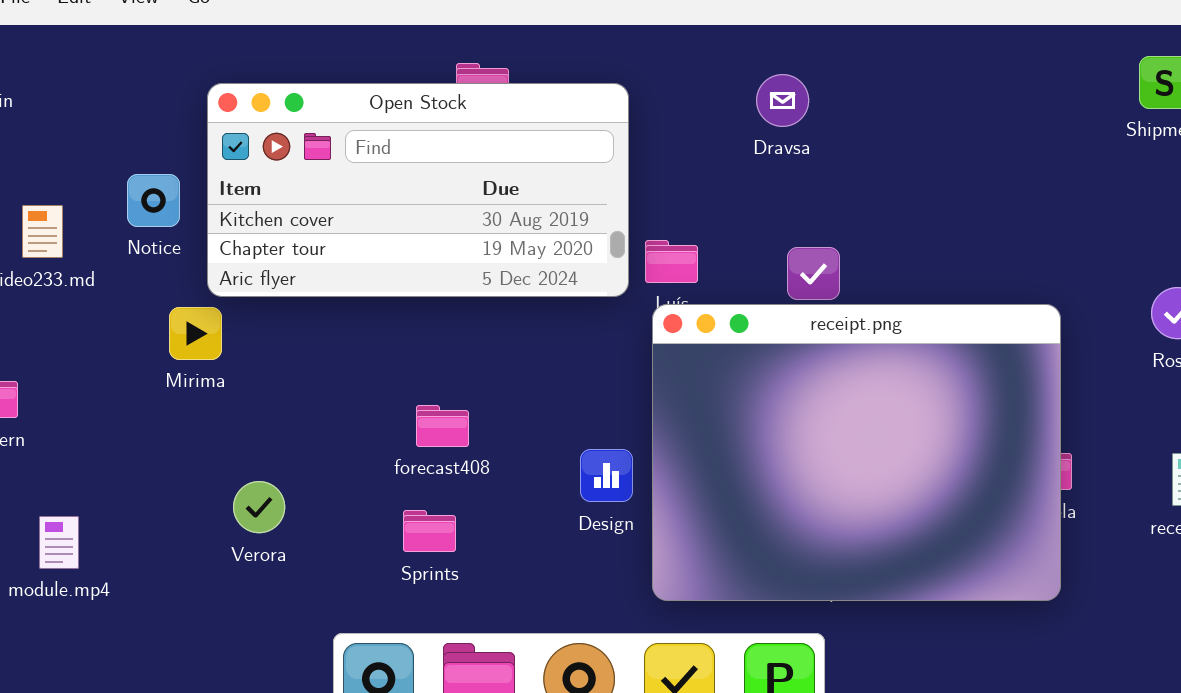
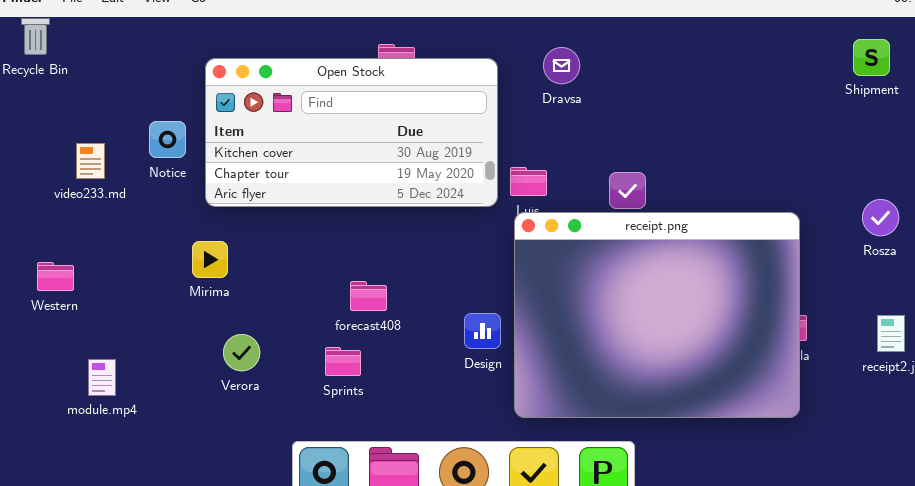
Dravsa: [756,74,809,127] -> [543,47,580,84], moved
Mirima: [169,307,222,360] -> [192,241,228,278], moved
Sprints: [403,510,456,552] -> [325,347,361,376], moved

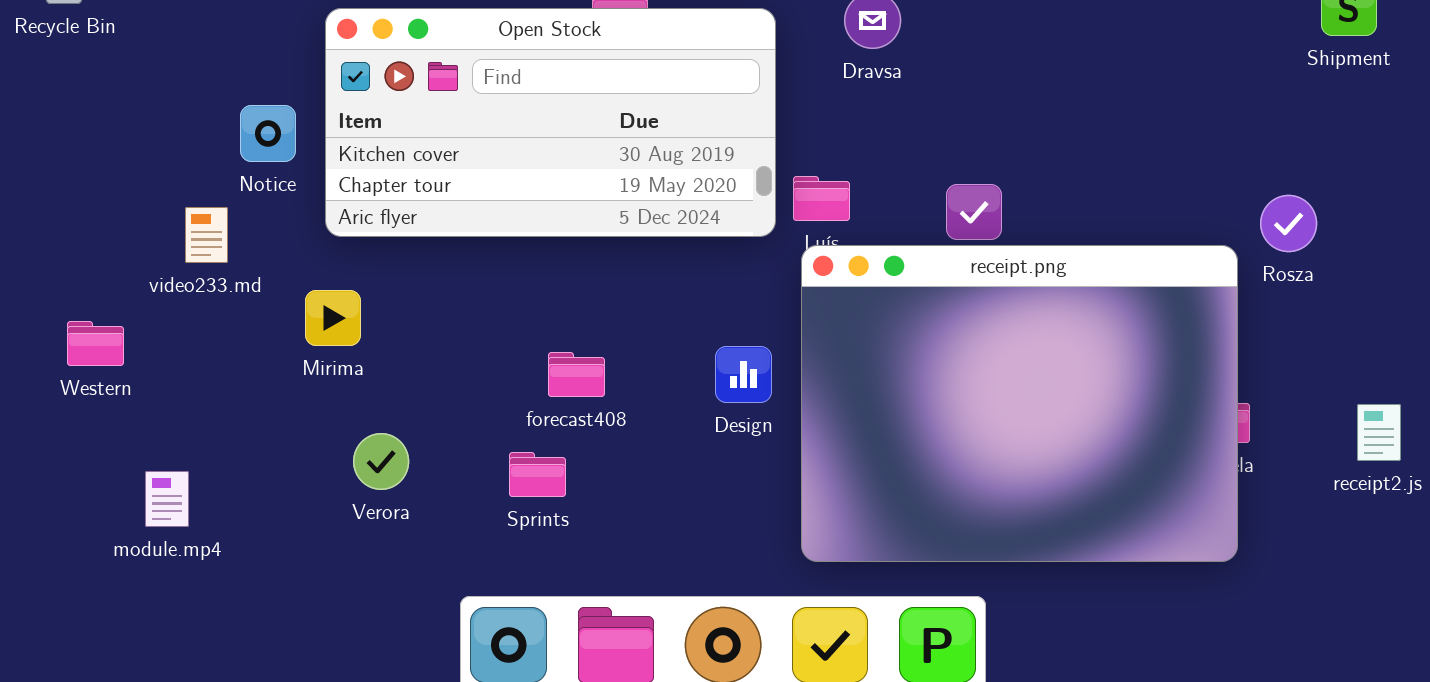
video233.md: [76,143,105,179] -> [185,207,228,263], moved
Rosza: [862,199,899,236] -> [1260,195,1317,252], moved
Design: [464,313,501,349] -> [715,346,772,403], moved

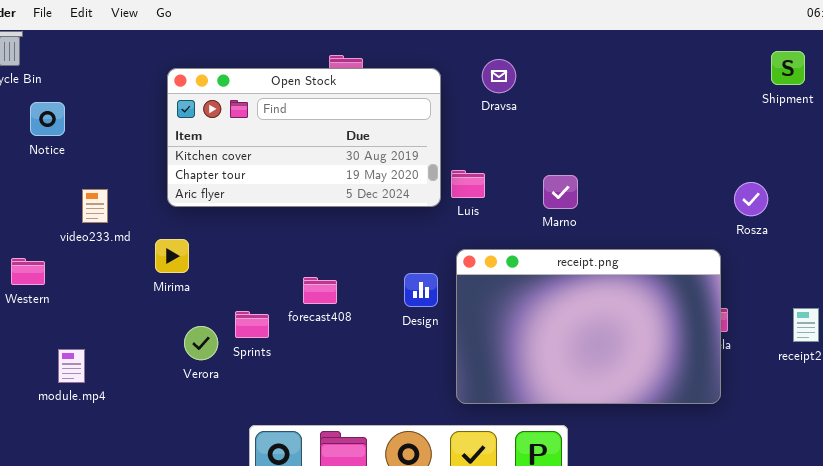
Notice: [240,105,296,162] -> [30,102,65,136], moved
receipt.png: [801,245,1238,562] -> [456,249,721,404], resized
Sprints: [509,452,566,497] -> [235,311,269,338], moved

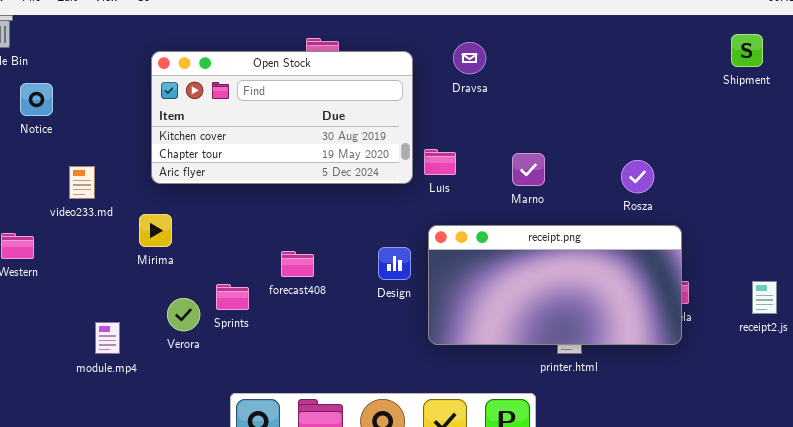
Rosza: [734,182,768,216] -> [621,160,654,193], moved
receipt.png: [456,249,721,404] -> [428,225,682,345], resized
module.mp4: [58,349,85,383] -> [95,322,120,354], moved

